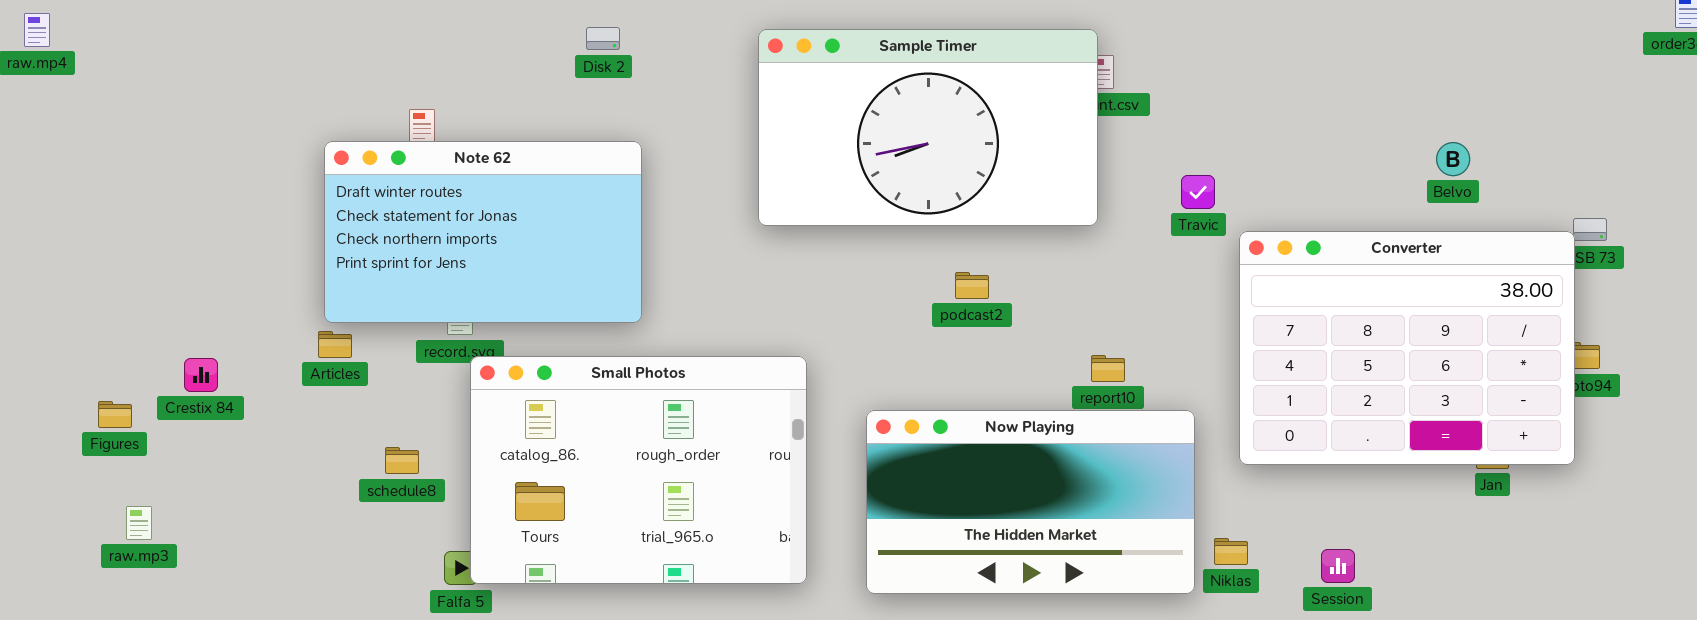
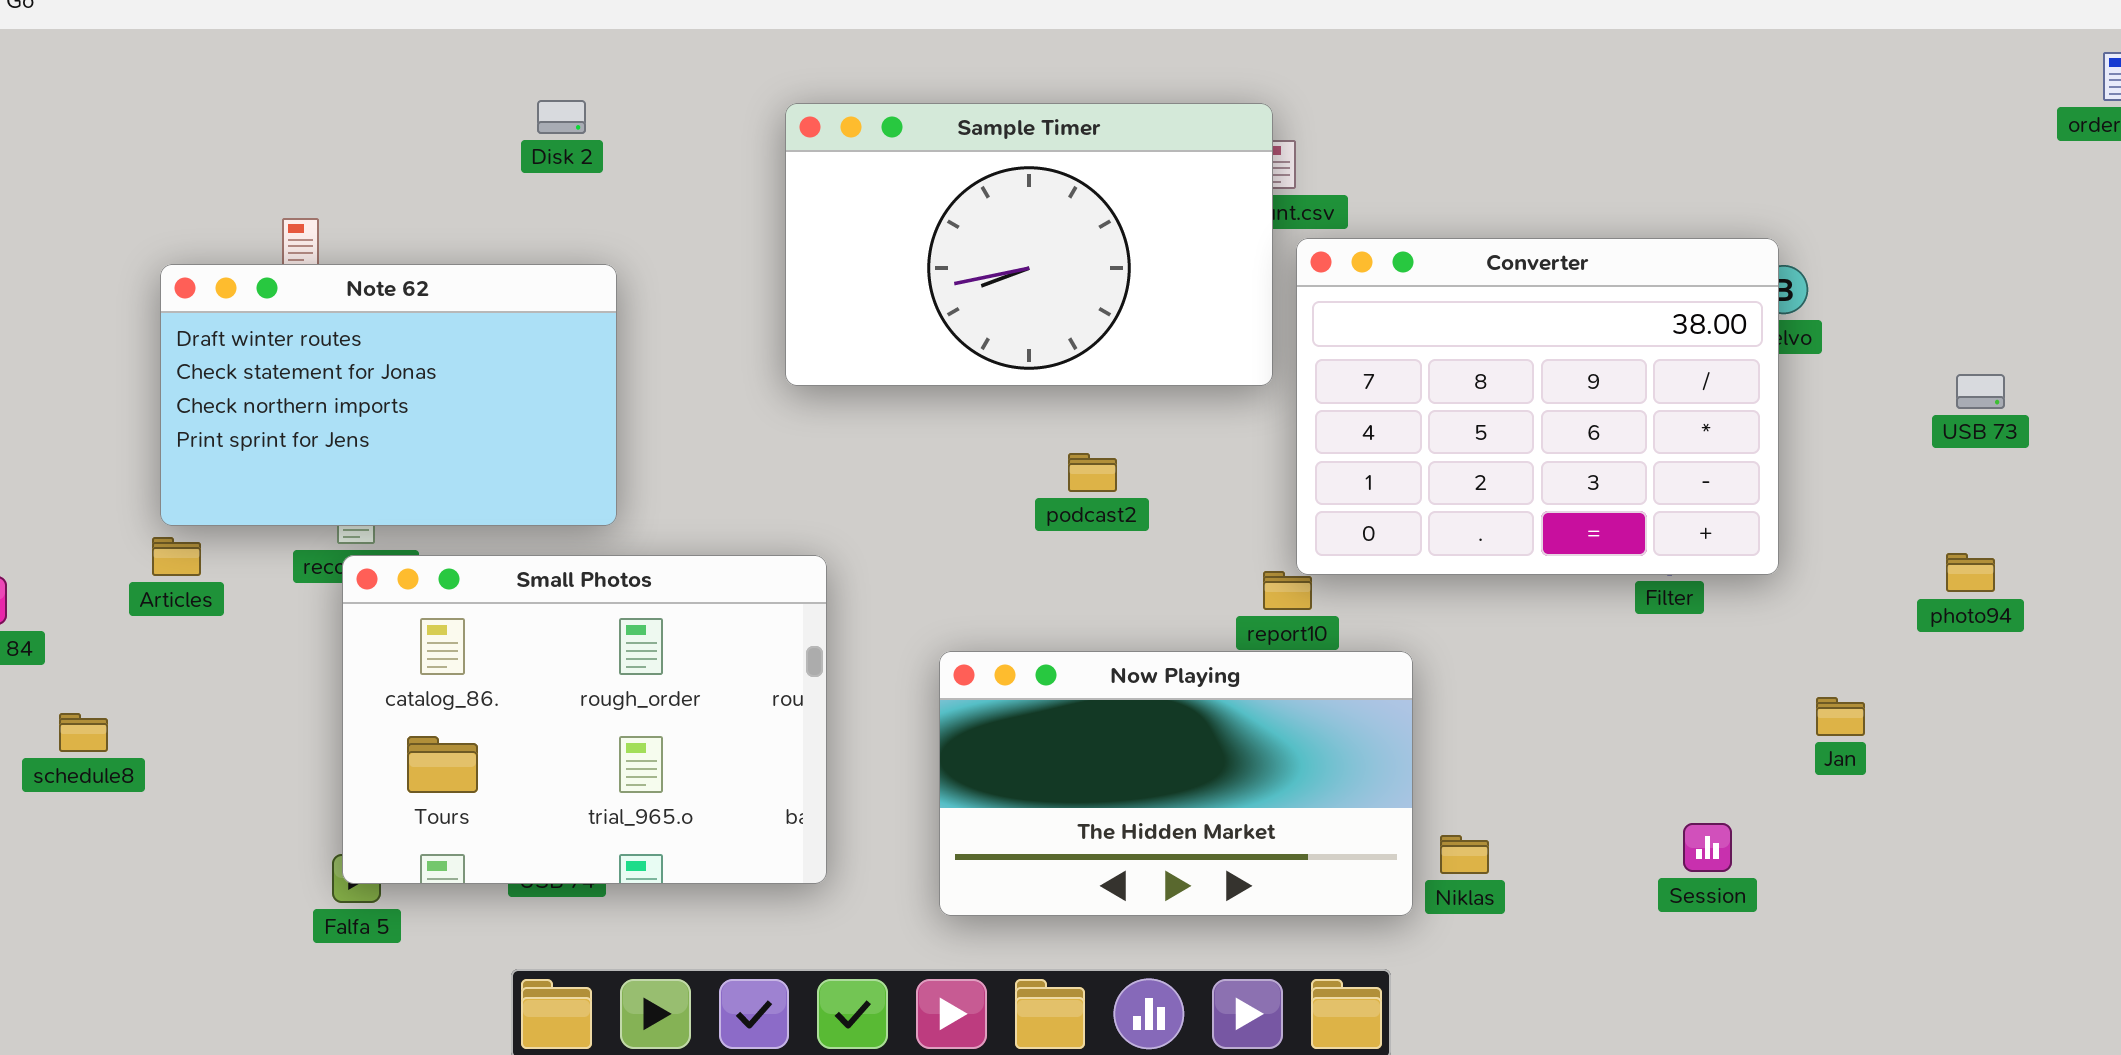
Converter: [1239,231,1575,465] -> [1296,238,1779,575], moved
Small Photos: [470,356,807,584] -> [342,555,827,884], moved
schedule8: [385,447,419,474] -> [59,713,108,752], moved
Session: [1321,549,1355,583] -> [1683,823,1732,872], moved

